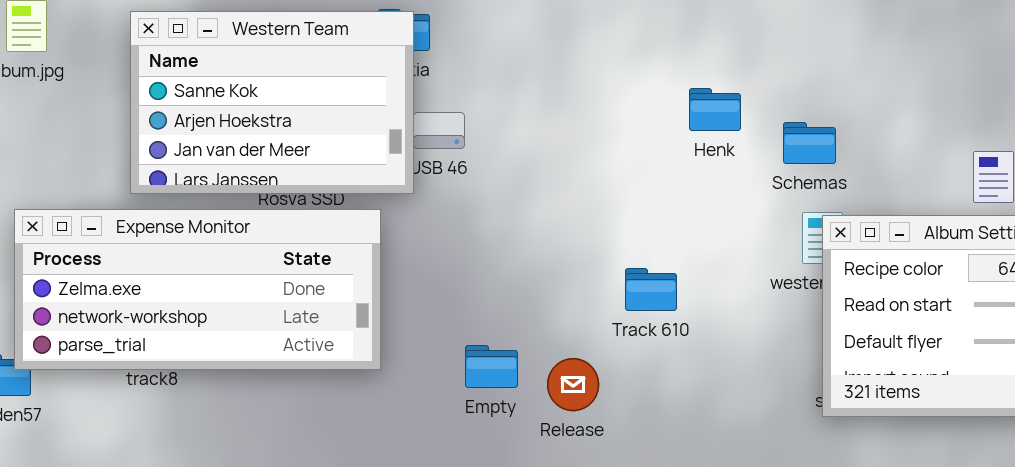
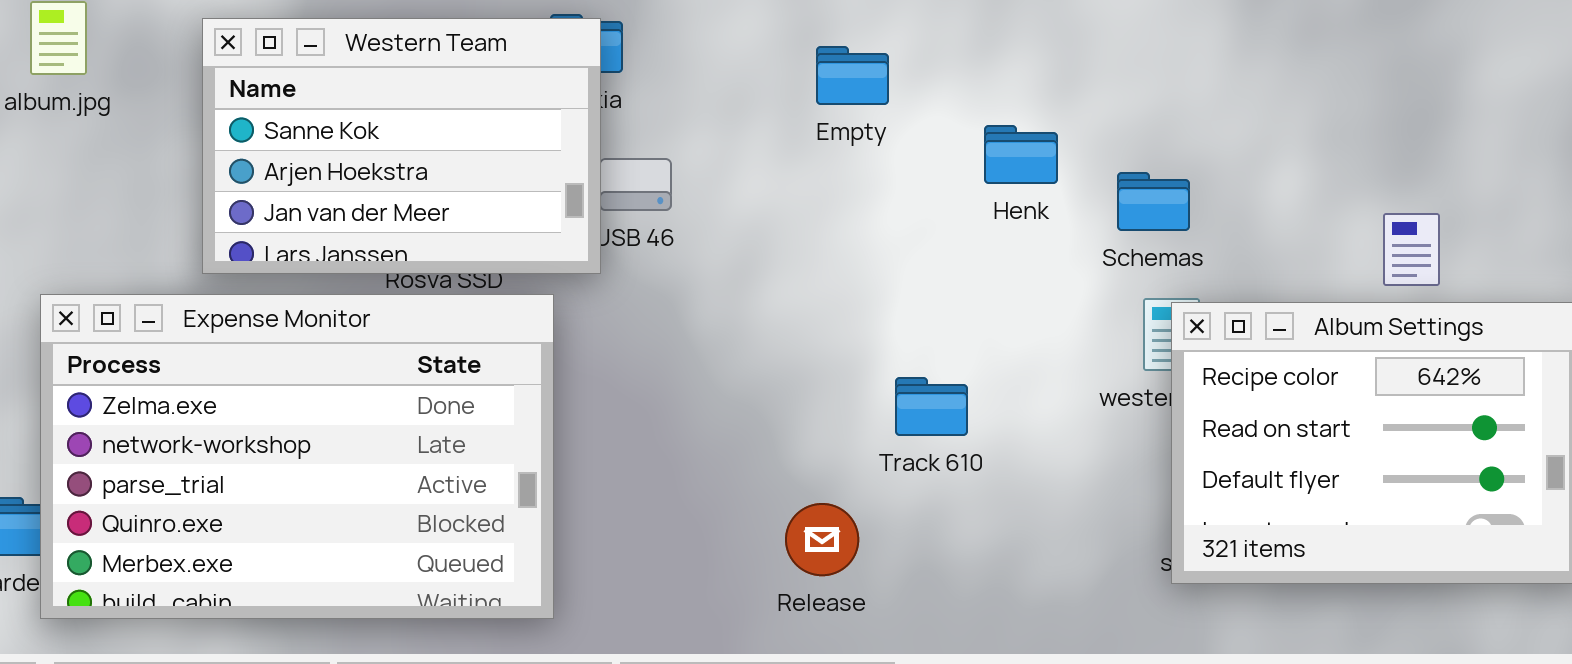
Expense Monitor: [14,209,381,370] -> [40,294,554,619], resized
Empty: [465,345,518,388] -> [816,46,889,105], moved

